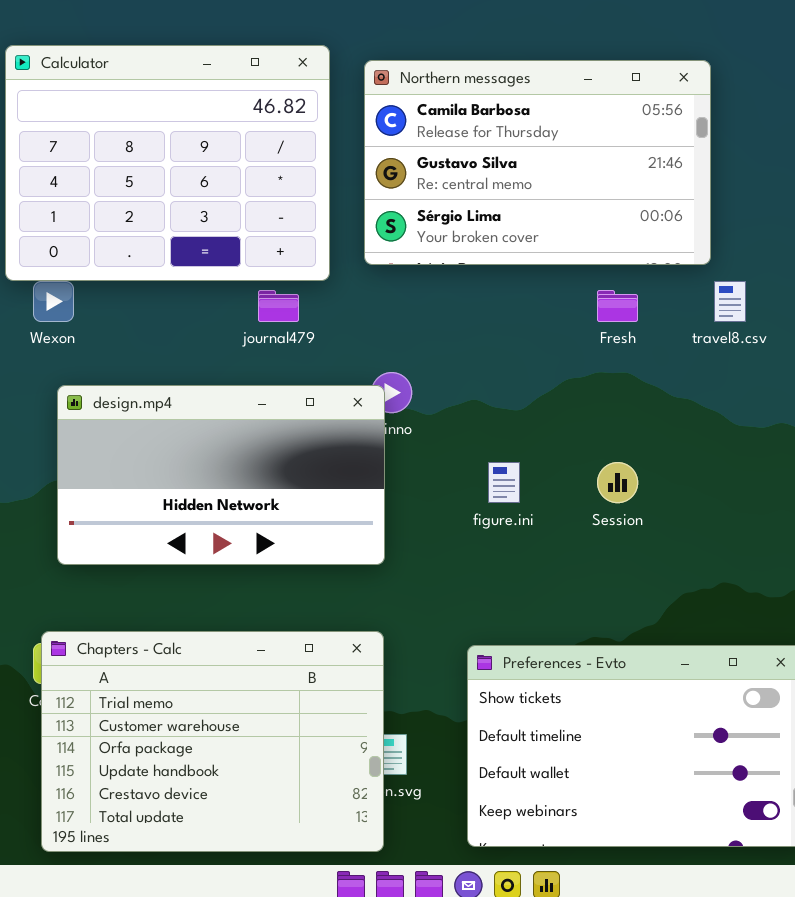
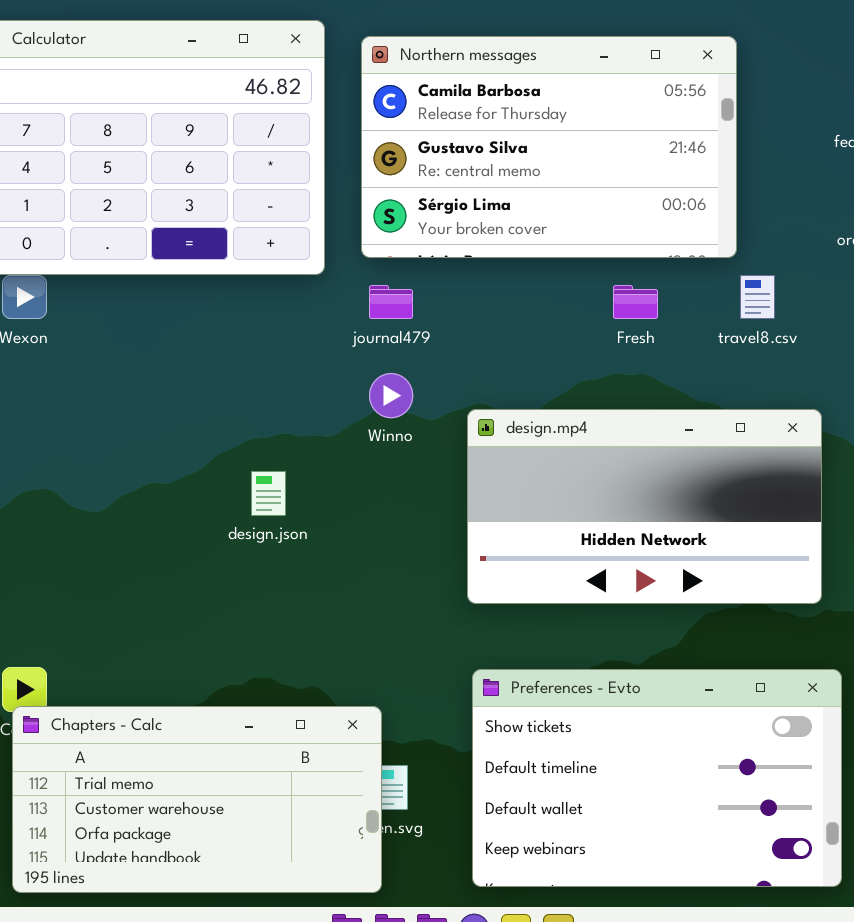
journal479: [258,290,299,322] -> [369,285,413,319], moved
design.mp4: [57,385,385,565] -> [467,409,822,604], moved
Chapters - Calc: [41,631,384,852] -> [12,706,382,893], resized

